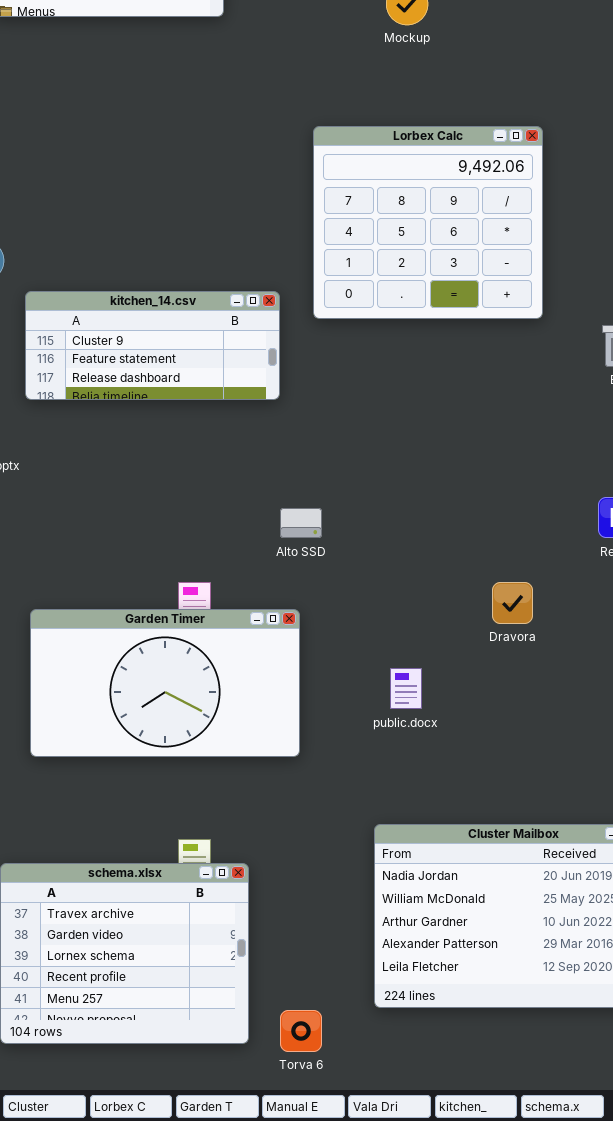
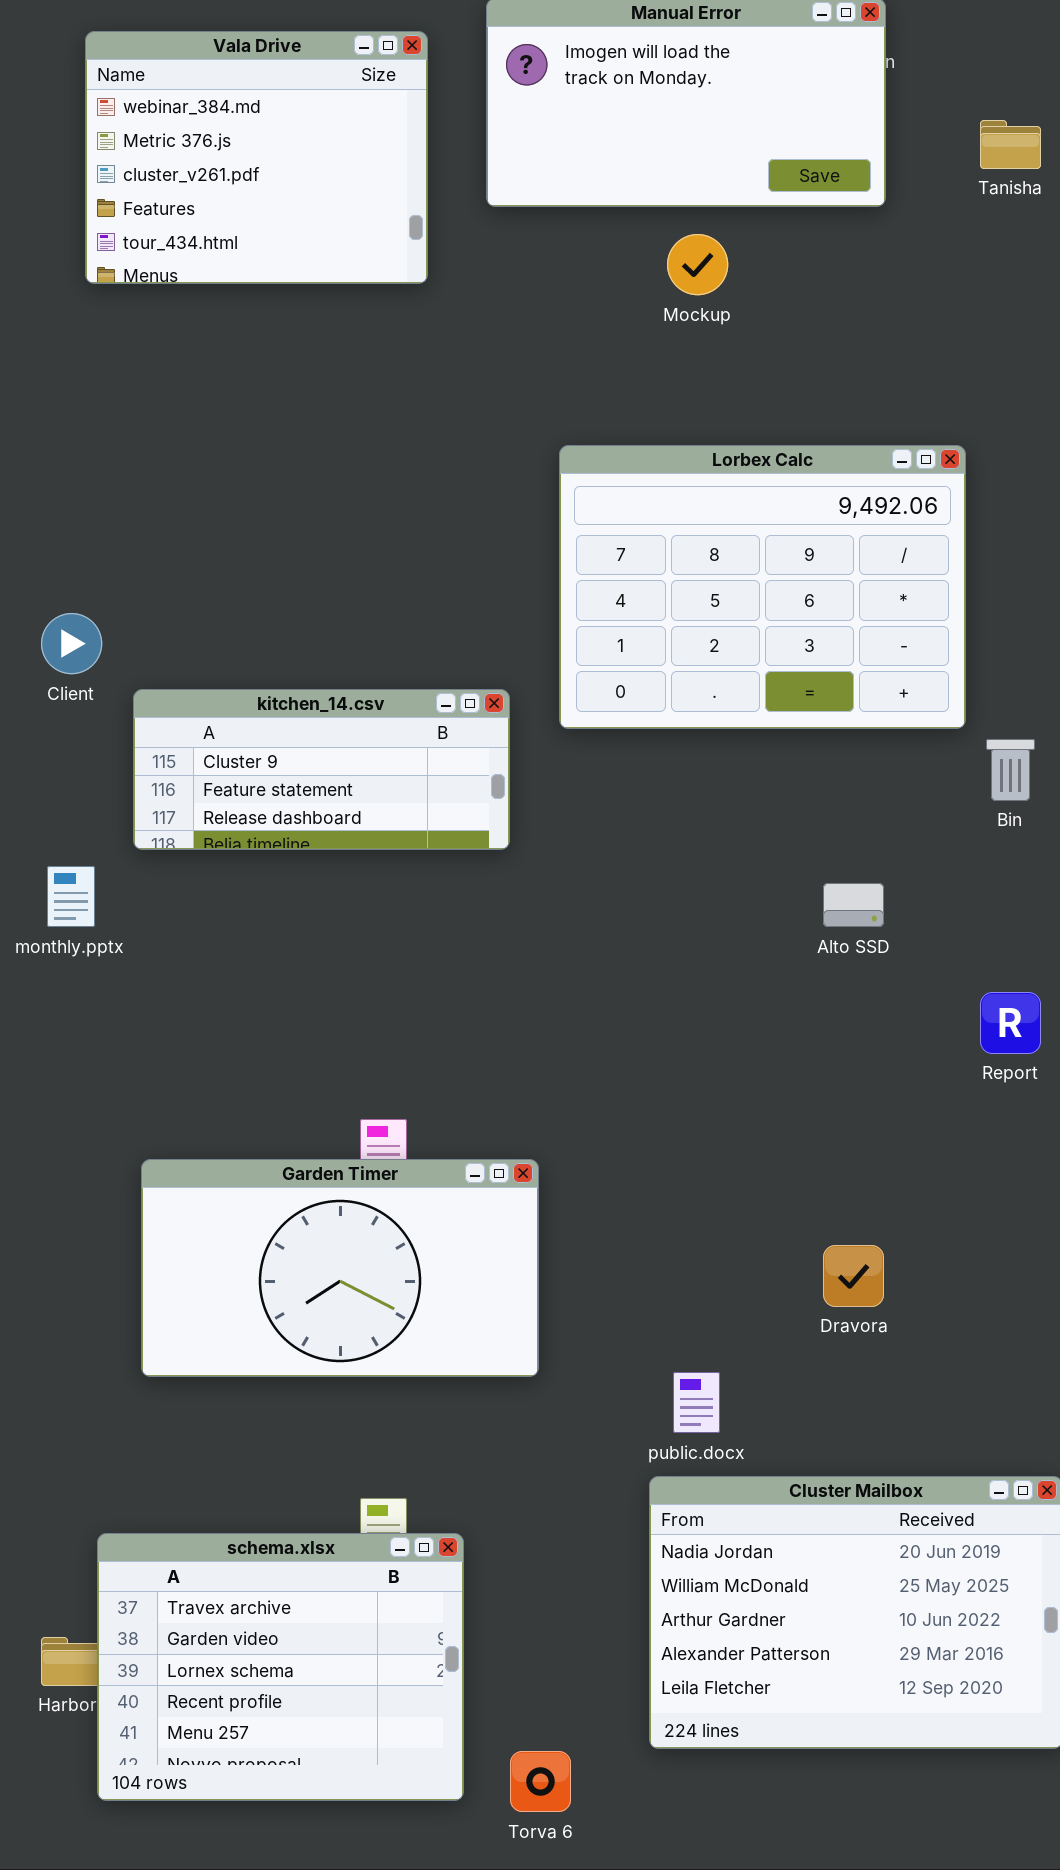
Lorbex Calc: [313,126,543,319] -> [559,445,966,729], resized
Alto SSD: [280,508,322,538] -> [823,883,884,927], moved
Dravora: [492,582,533,624] -> [823,1245,884,1307], moved
public.docx: [390,668,422,709] -> [673,1372,720,1433], moved

